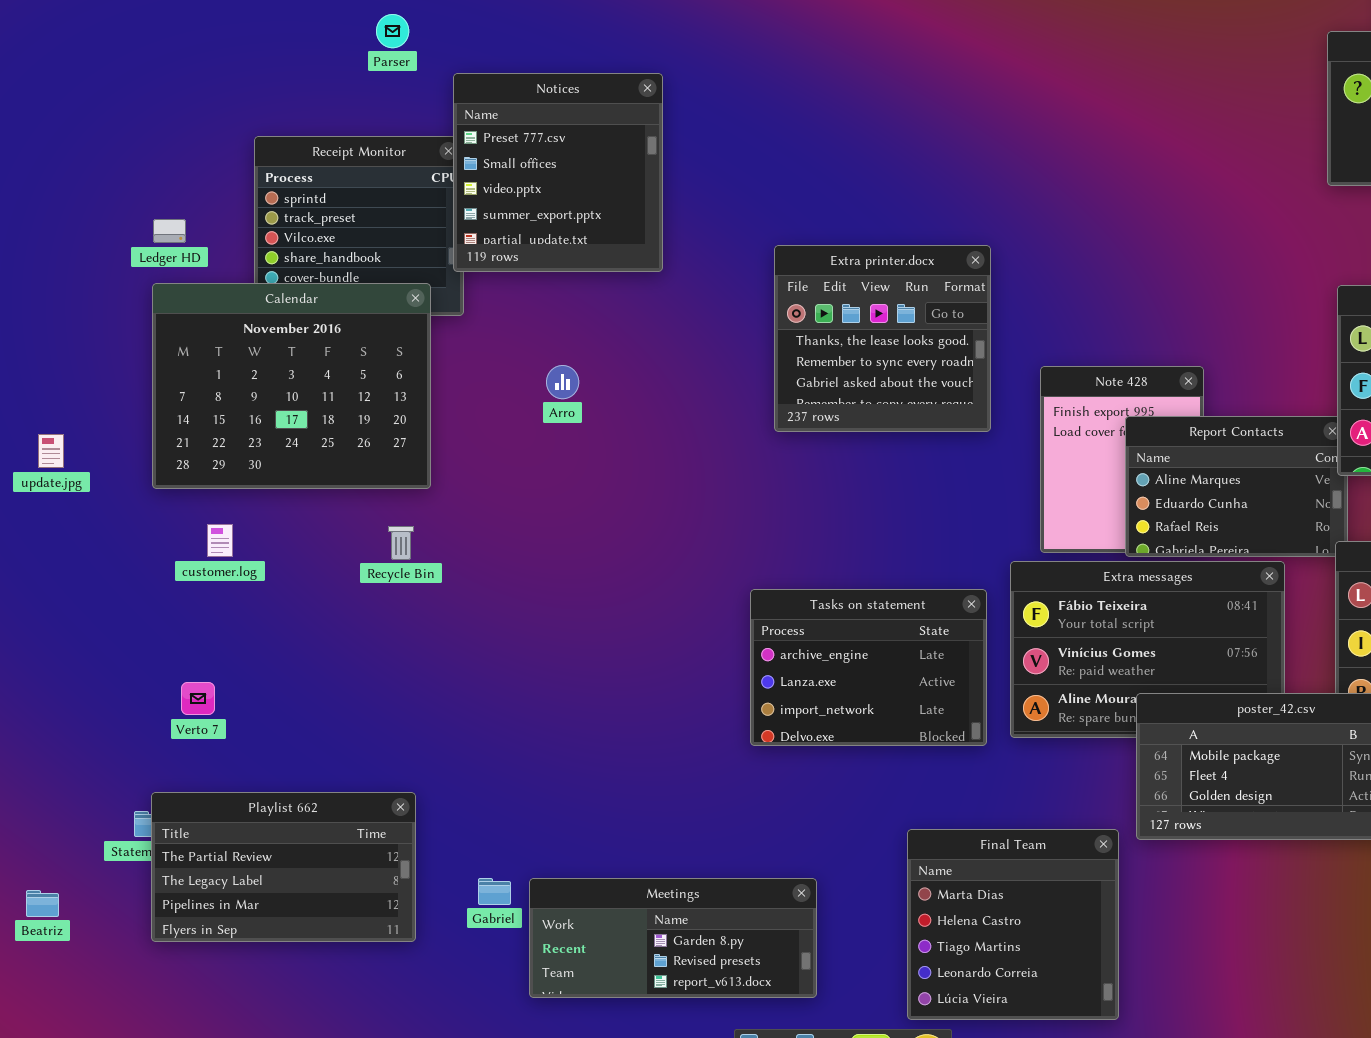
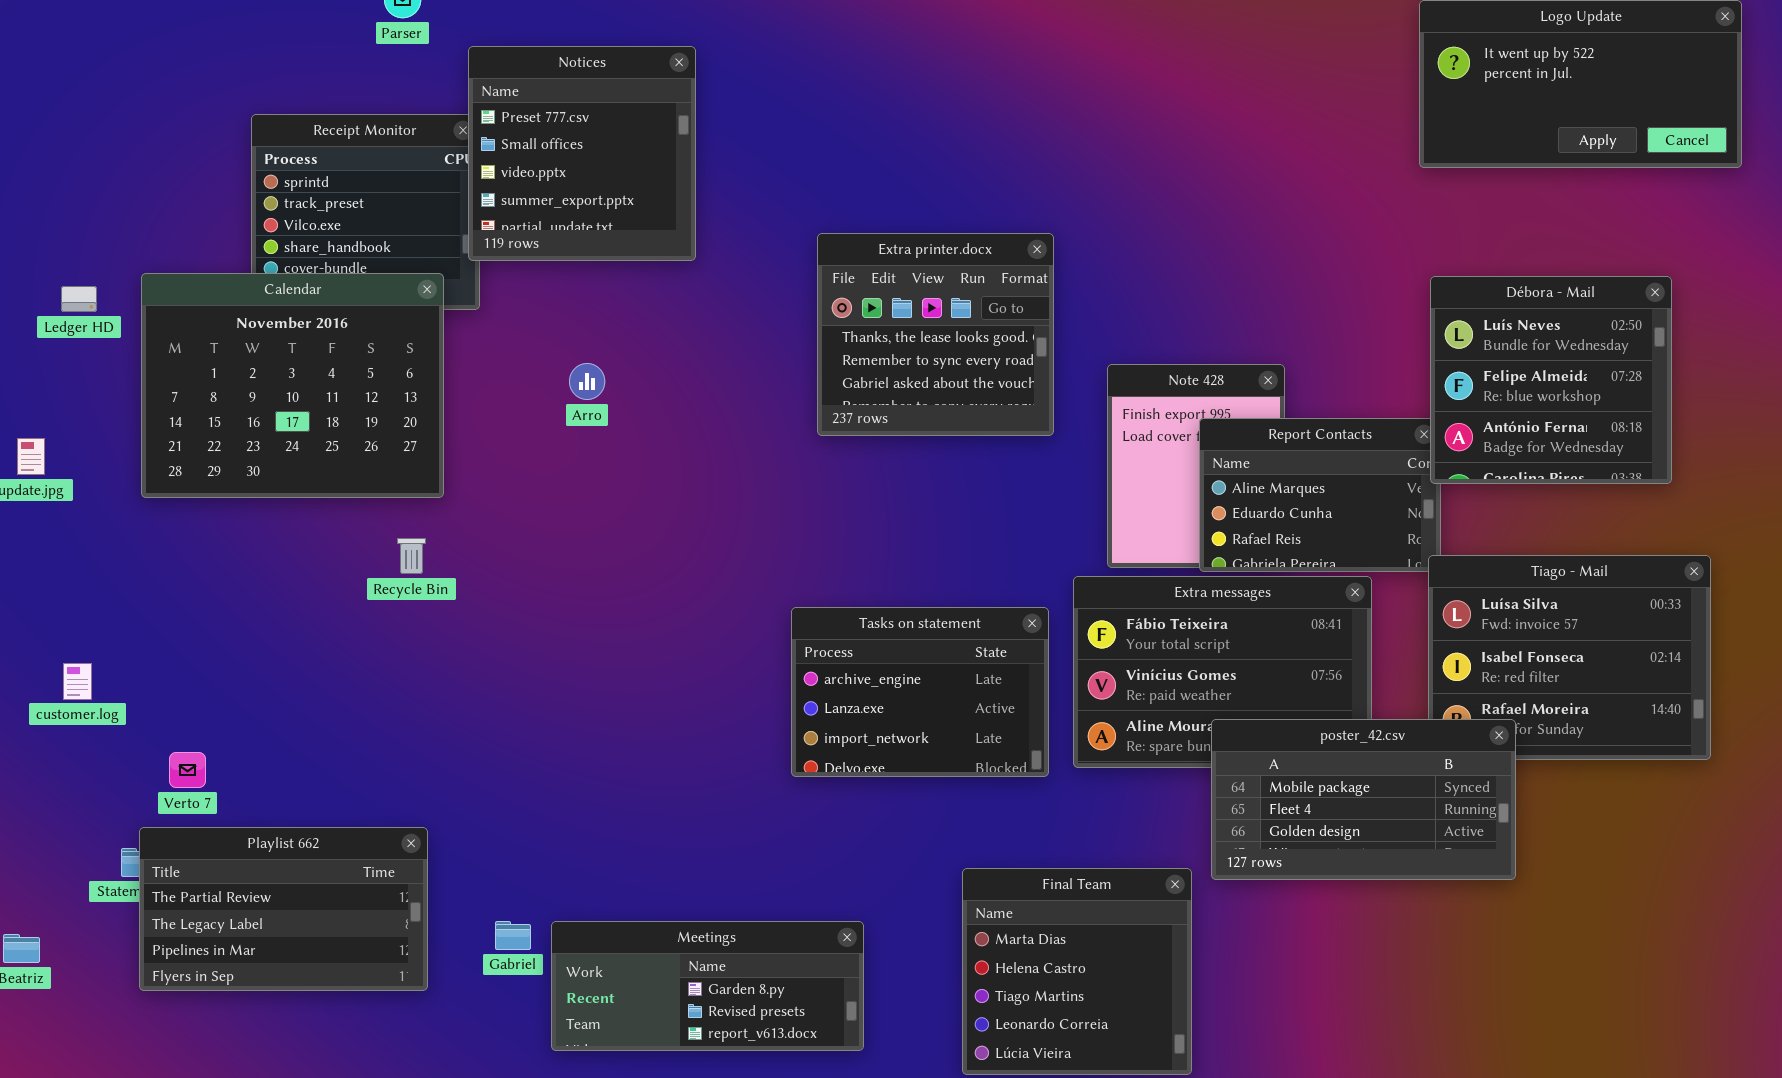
Ledger HD: [153,219,186,243] -> [61,286,97,312], moved
customer.log: [207,524,233,557] -> [63,663,92,700], moved
Verto 7: [181,682,215,715] -> [169,752,206,788], moved

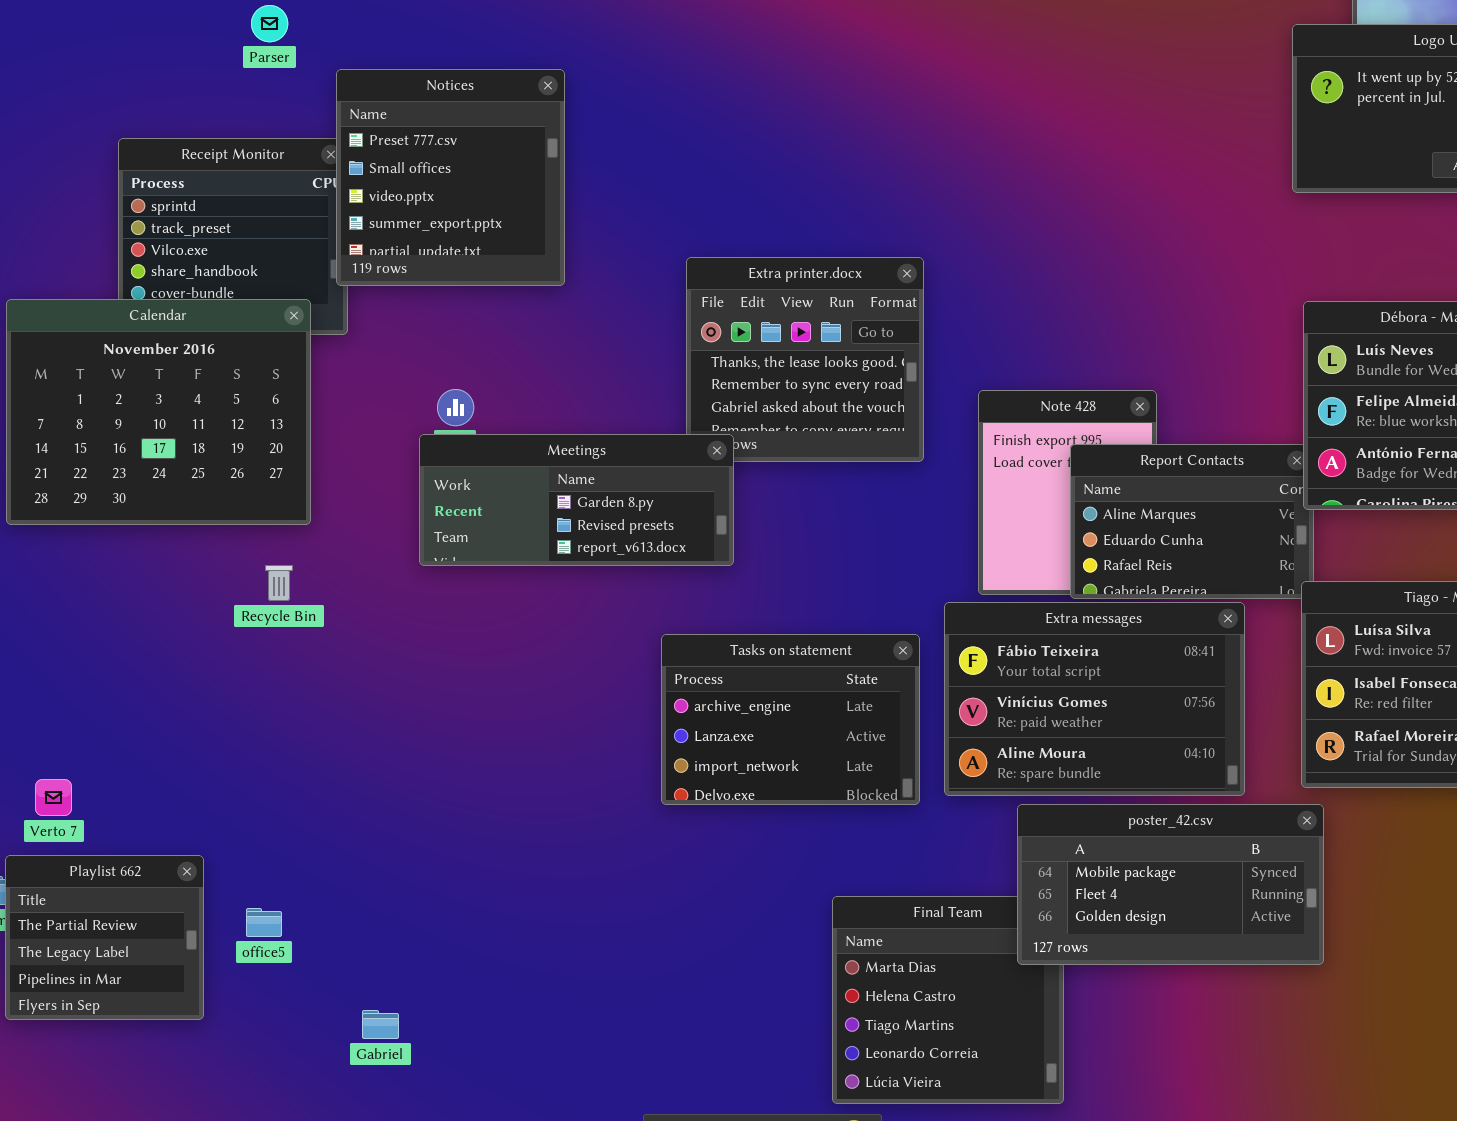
poster_42.csv: [1211,719,1516,880] -> [1017,804,1324,965], moved
Playlist 662: [139,827,428,991] -> [5,855,204,1020], resized
Gabriel: [495,921,531,950] -> [362,1010,399,1039], moved
Meetings: [551,921,864,1051] -> [419,434,734,566], moved

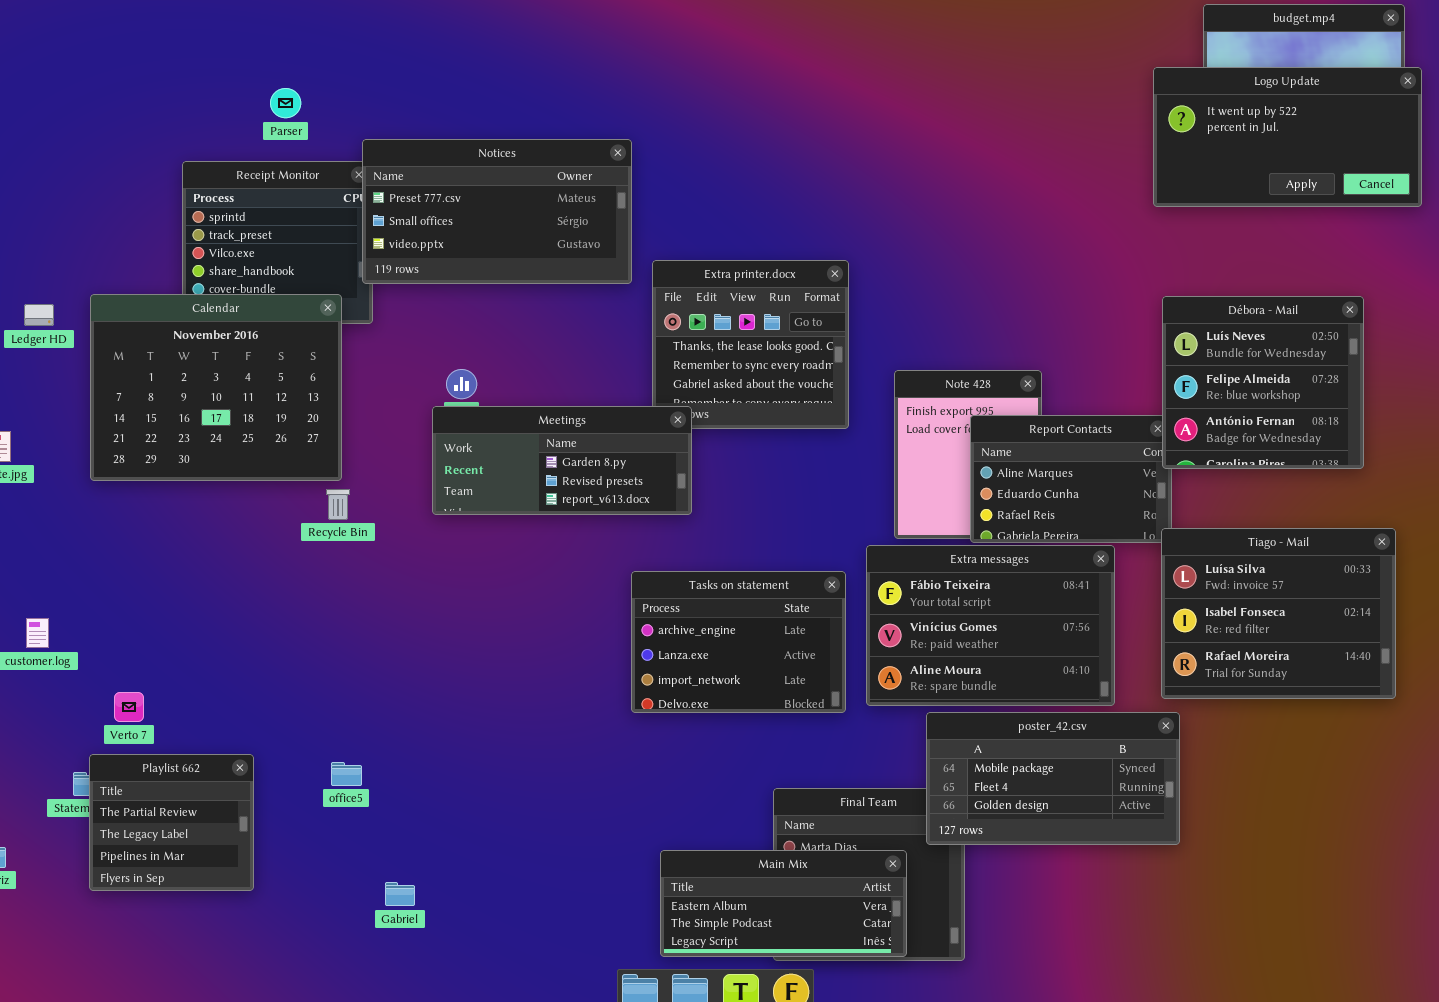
Parser: [251,5,288,42] -> [270,88,301,118], moved
Notices: [336,69,565,286] -> [362,139,632,284], resized
Recycle Bin: [265,565,293,601] -> [326,489,350,520], moved
office5: [246,908,282,937] -> [331,762,362,786], moved
Main Mix: none -> [660,850,907,957], opened

